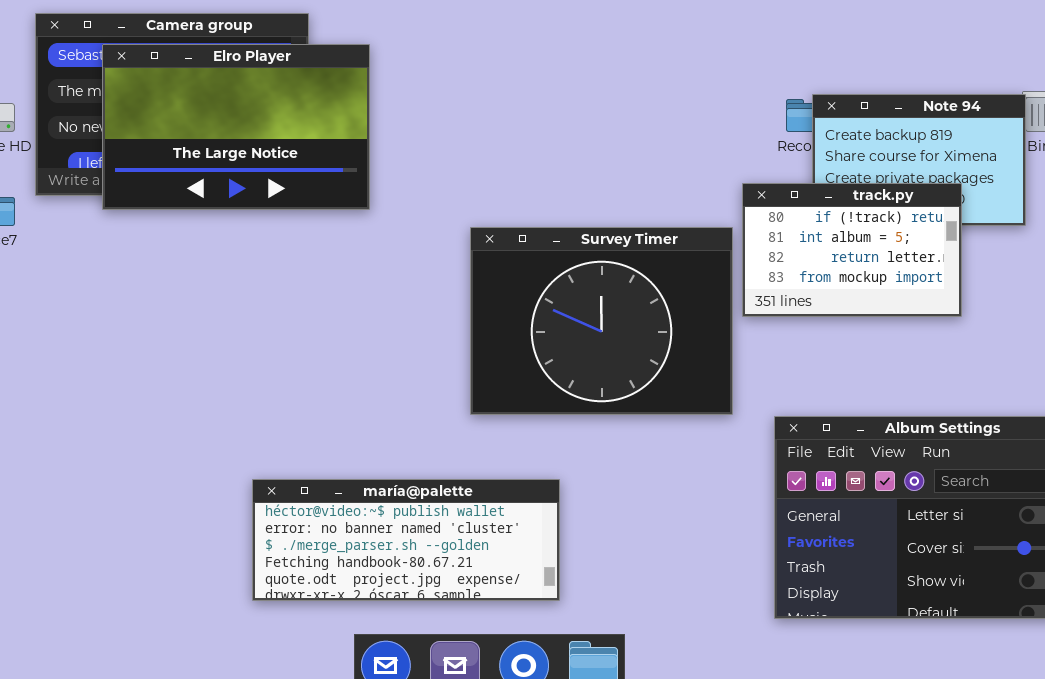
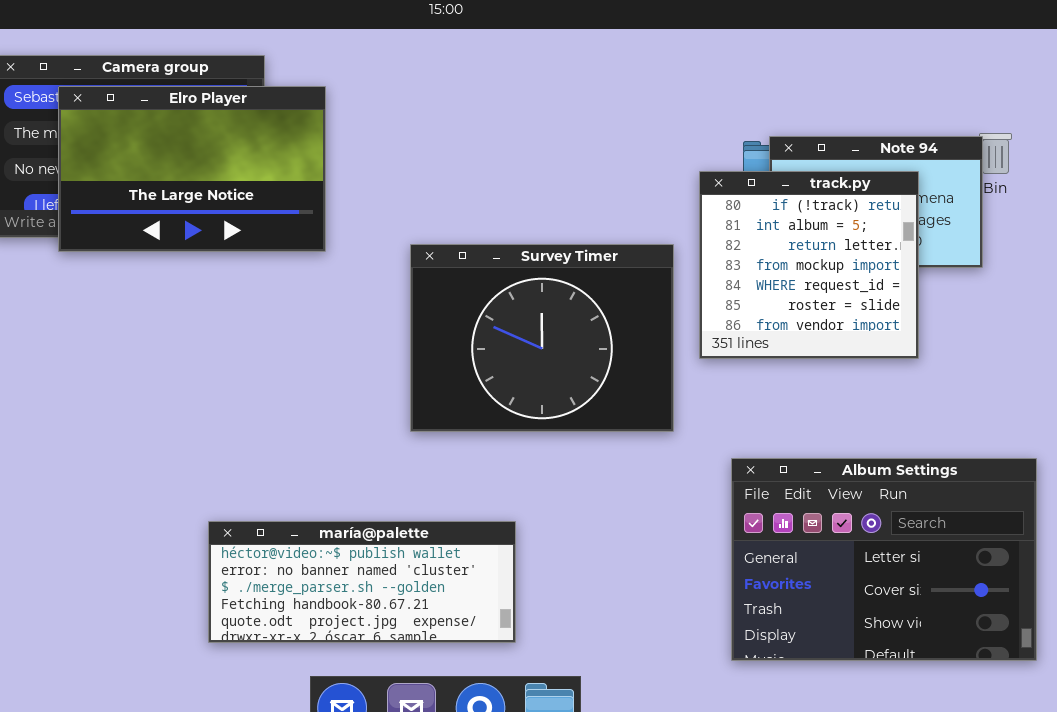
track.py: [742,183,962,317] -> [699,171,919,359], resized
Survey Timer: [470,227,733,415] -> [410,244,674,432], moved

